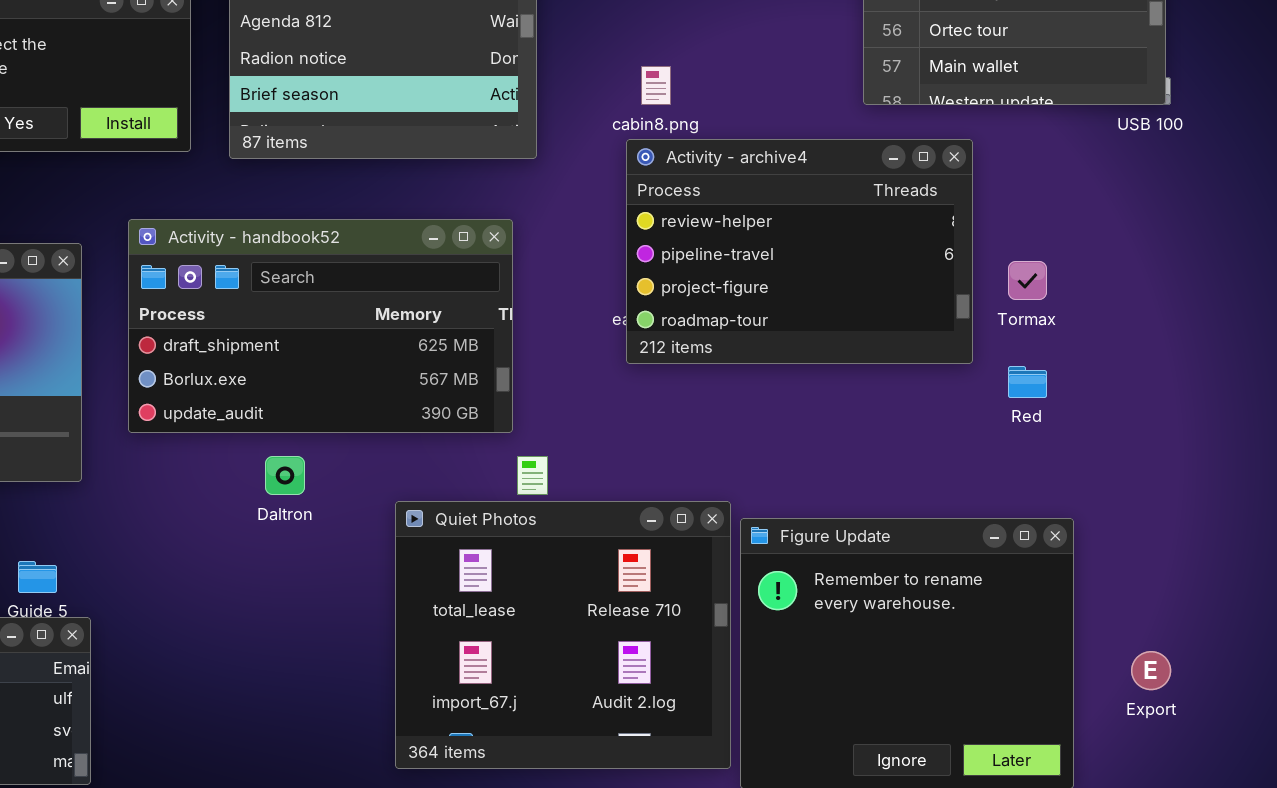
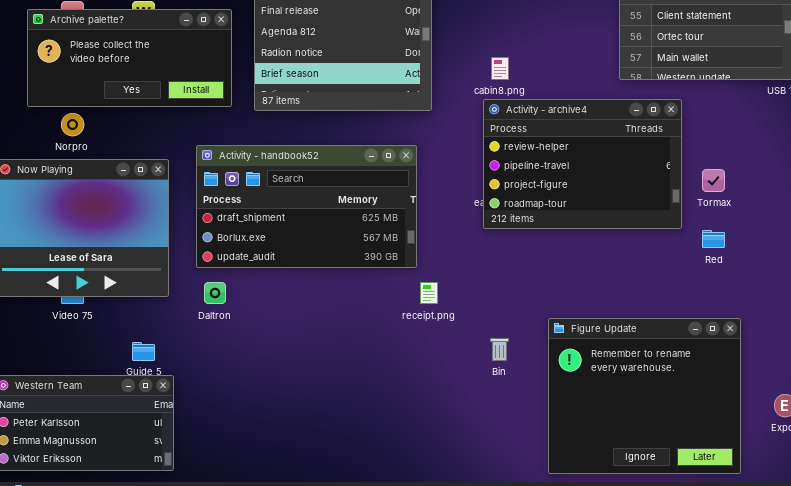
Daltron: [265,456,305,495] -> [204,282,226,304], moved
Quiet Photos: [395,501,731,769] -> none, closed

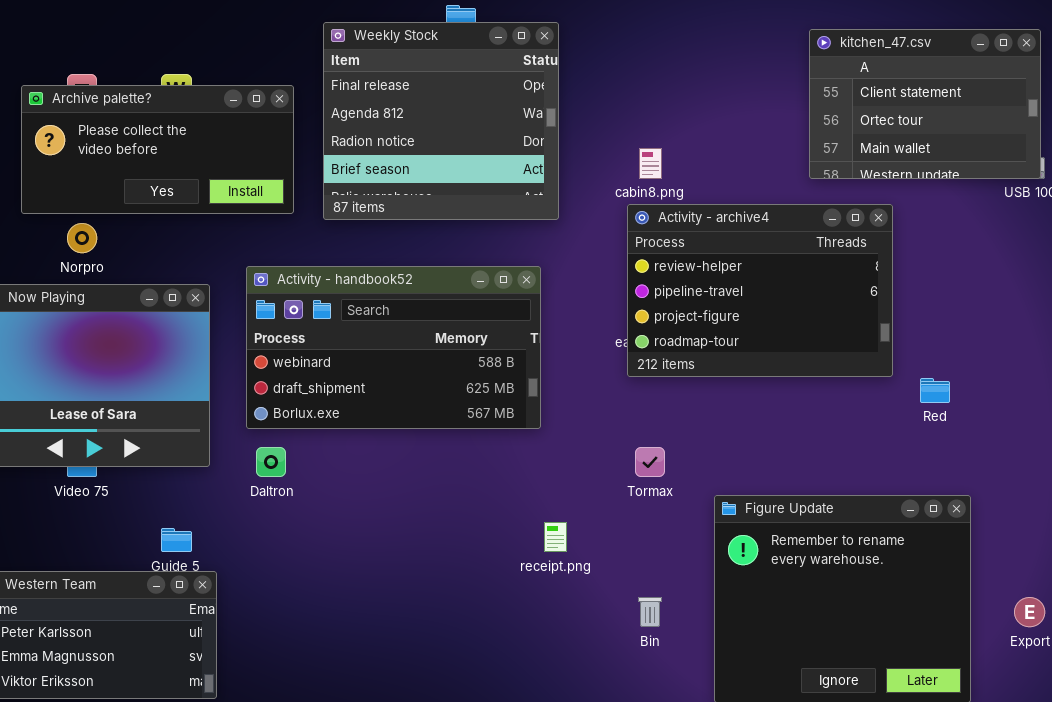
Activity - handbook52: [196,145,417,268] -> [246,266,541,429], scrolled up 1 row
Tormax: [702,169,725,192] -> [635,447,665,477], moved
receipt.png: [420,282,438,304] -> [544,522,567,552], moved
Bin: [490,338,509,361] -> [638,597,662,627], moved

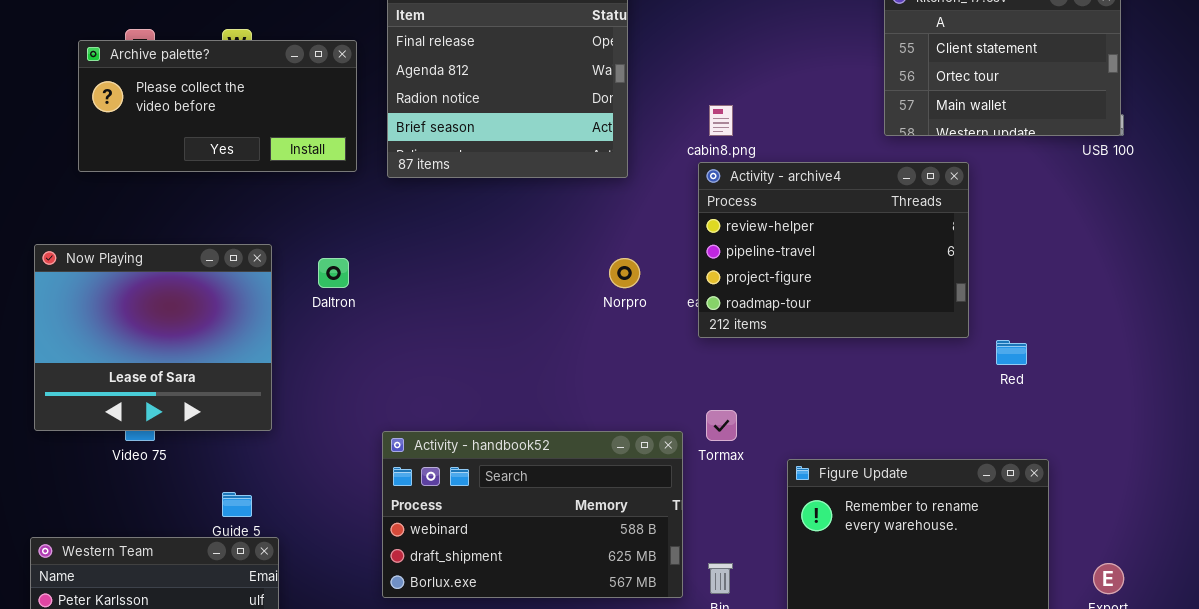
Norpro: [67,223,97,253] -> [609,258,640,288], moved
Activity - handbook52: [246,266,541,429] -> [382,431,683,598], moved
Daltron: [256,447,286,477] -> [318,258,349,288], moved

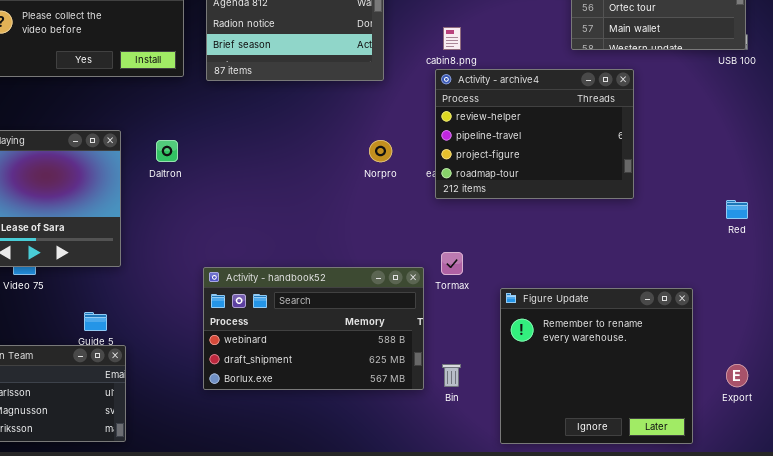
Red: [996,340,1027,365] -> [726,200,748,219], moved

